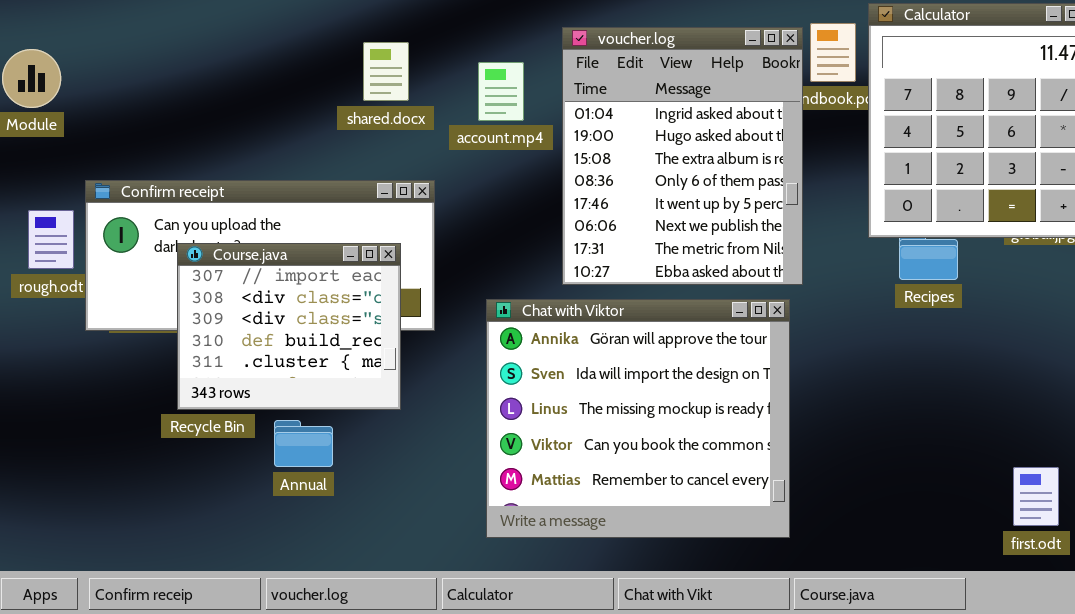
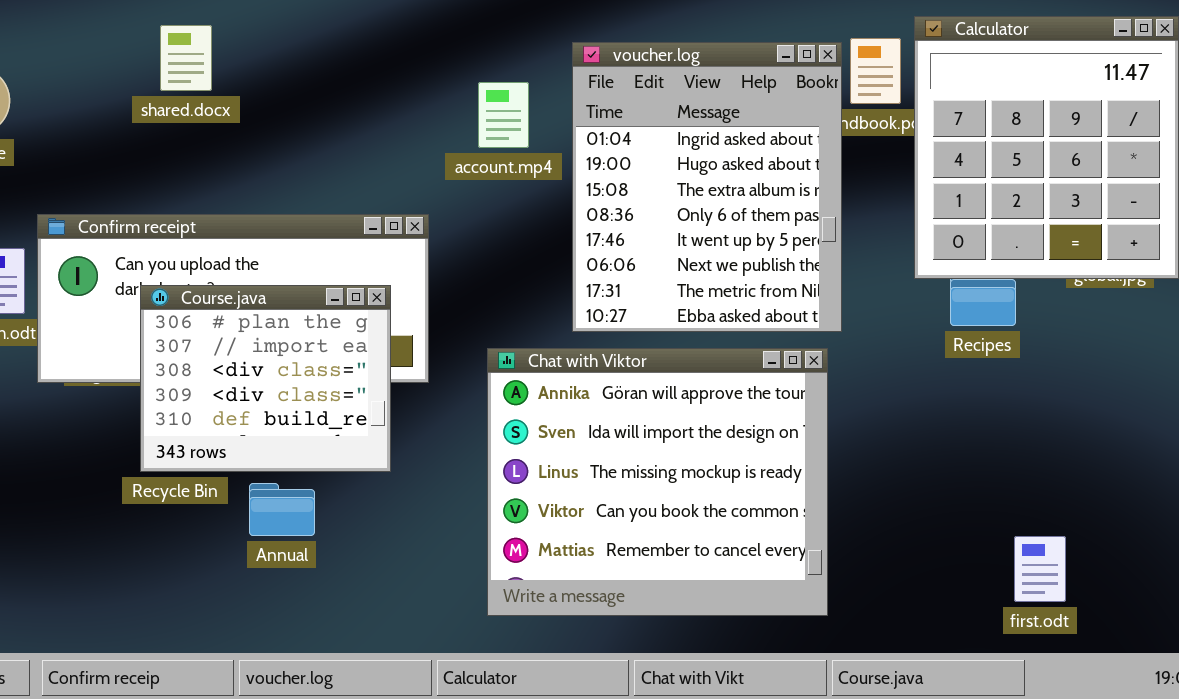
shared.docx: [363,42,409,101] -> [160,25,212,91], moved
Course.java: [177,243,401,410] -> [140,285,391,472], scrolled up 1 row
first.odt: [1013,467,1059,526] -> [1014,536,1066,602], moved

